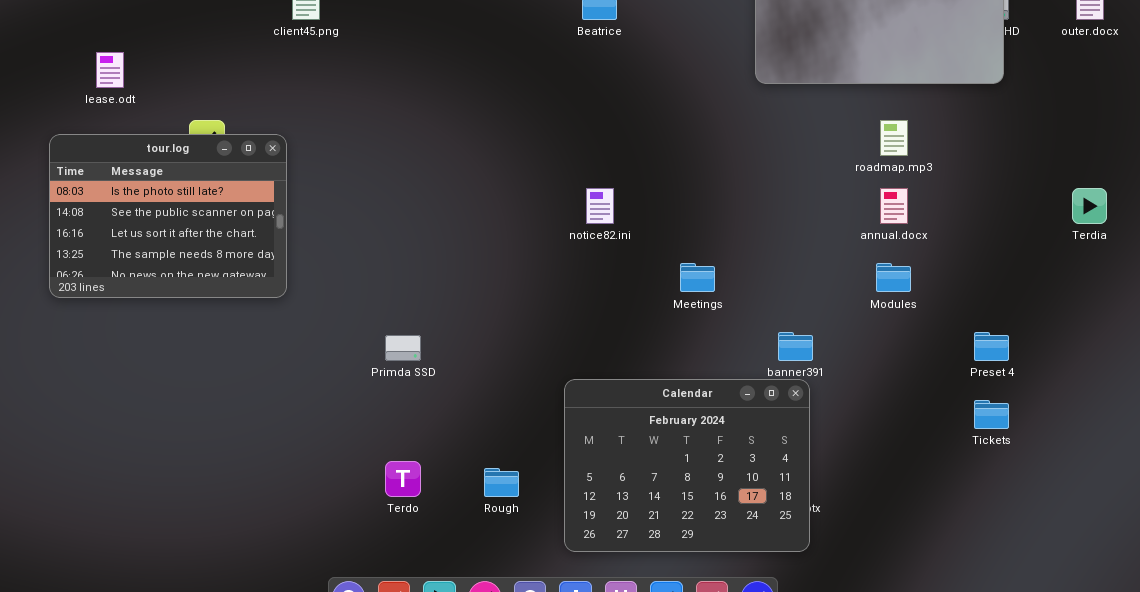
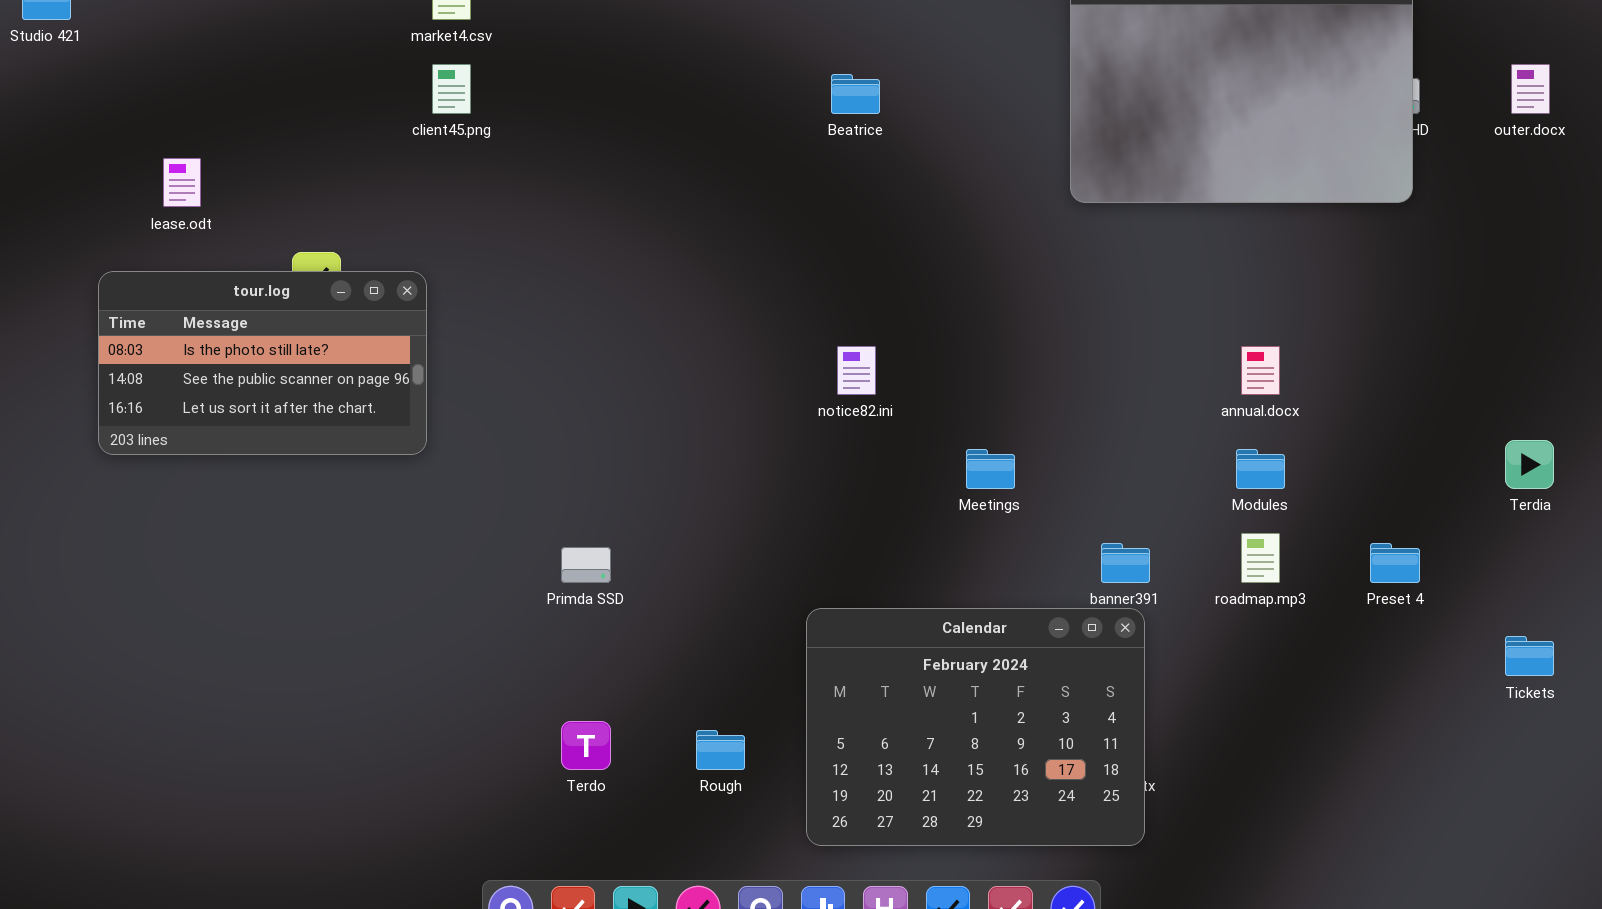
roadmap.mp3: [880,120,908,156] -> [1241,533,1280,583], moved
tour.log: [49,134,287,298] -> [98,271,427,455], resized
Terdia: [1072,188,1107,224] -> [1505,440,1554,489], moved
Tickets: [974,400,1009,429] -> [1505,636,1554,676], moved

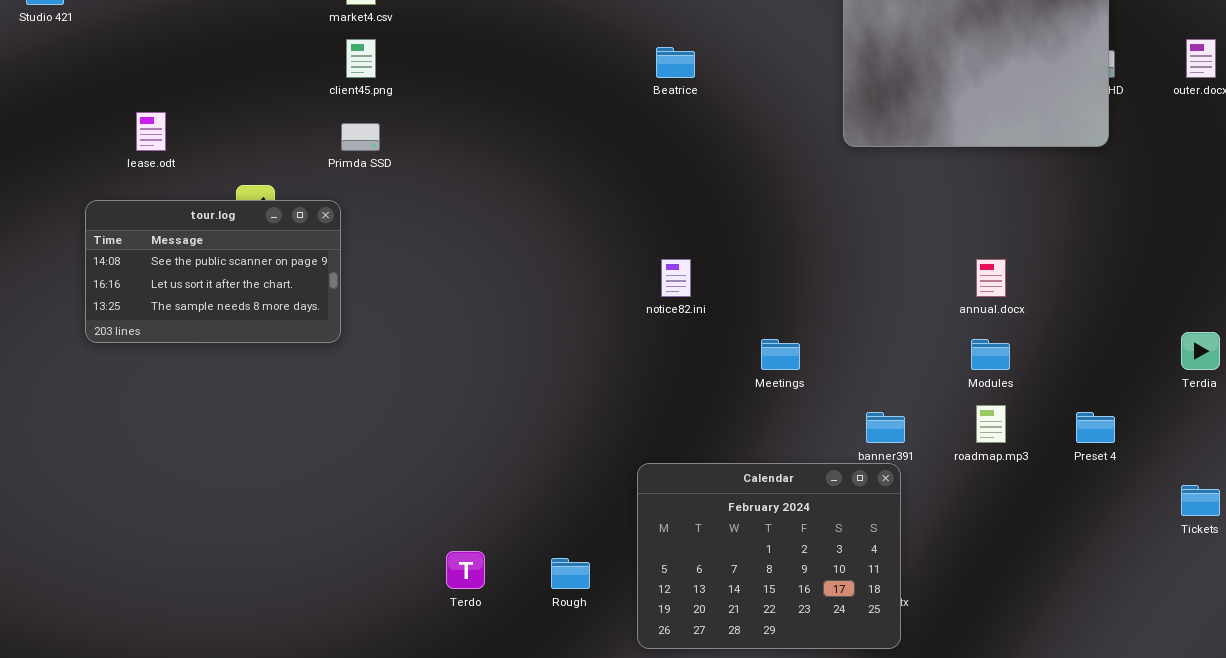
tour.log: [98,271,427,455] -> [85,200,341,343], scrolled down 1 row
Primda SSD: [561,547,611,583] -> [341,123,380,151], moved

